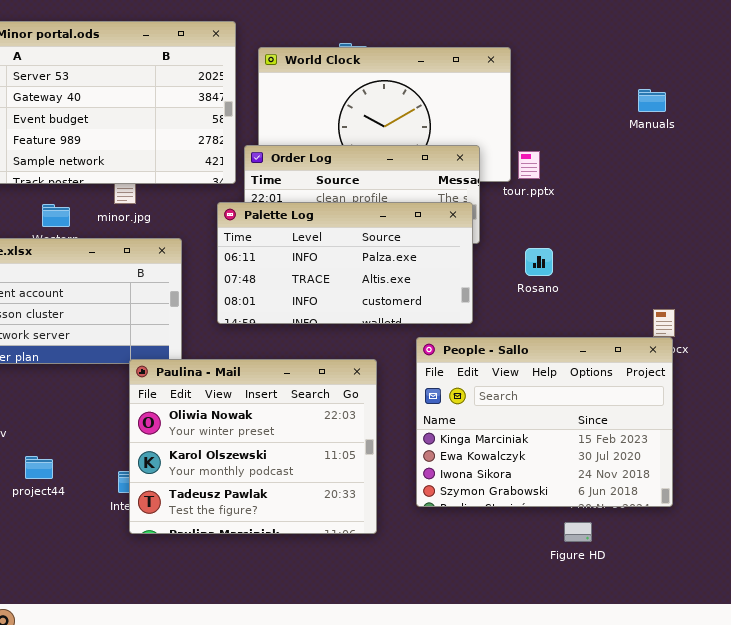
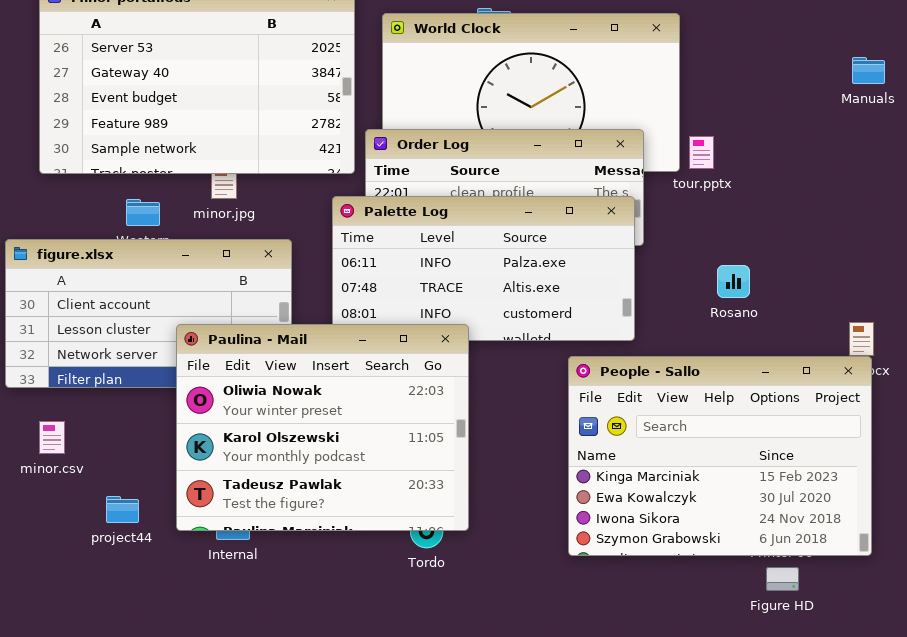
Manuals: [638,89,666,112] -> [852,57,885,84], moved
Rosano: [525,248,553,276] -> [717,265,750,298], moved
Paulina - Mail: [129,359,377,534] -> [176,324,469,531], moved
Figure HD: [564,522,592,542] -> [766,567,799,591], moved

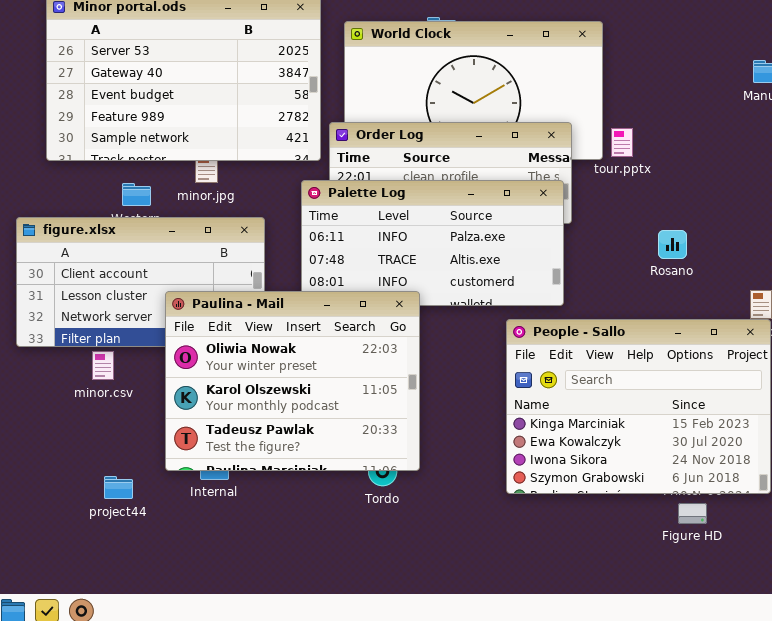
Rosano: [717,265,750,298] -> [658,230,687,259], moved
minor.csv: [39,421,65,454] -> [92,351,114,380], moved
project44: [106,496,139,523] -> [104,476,133,499], moved

